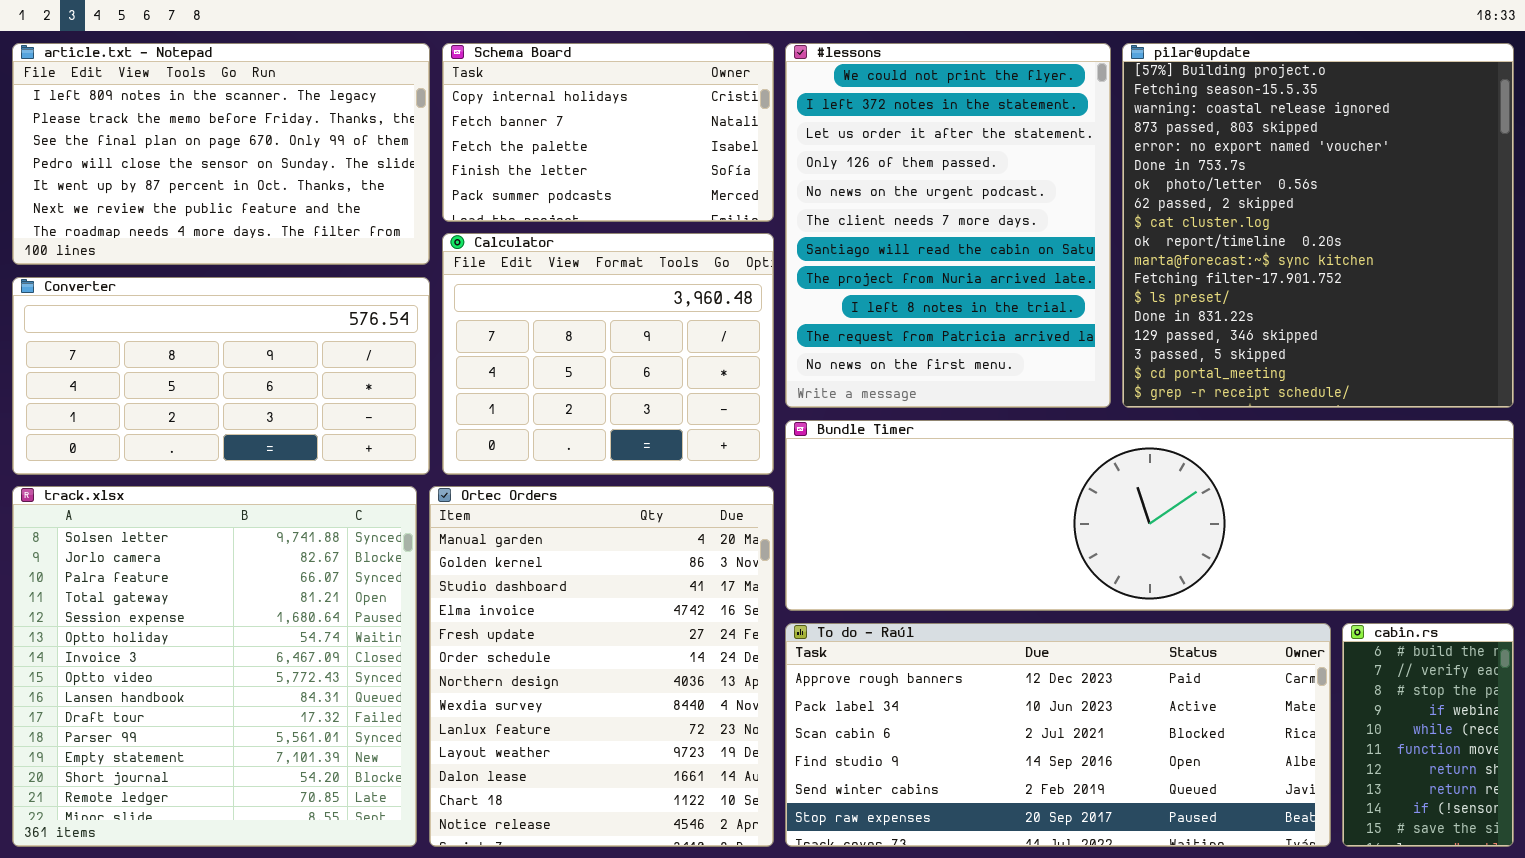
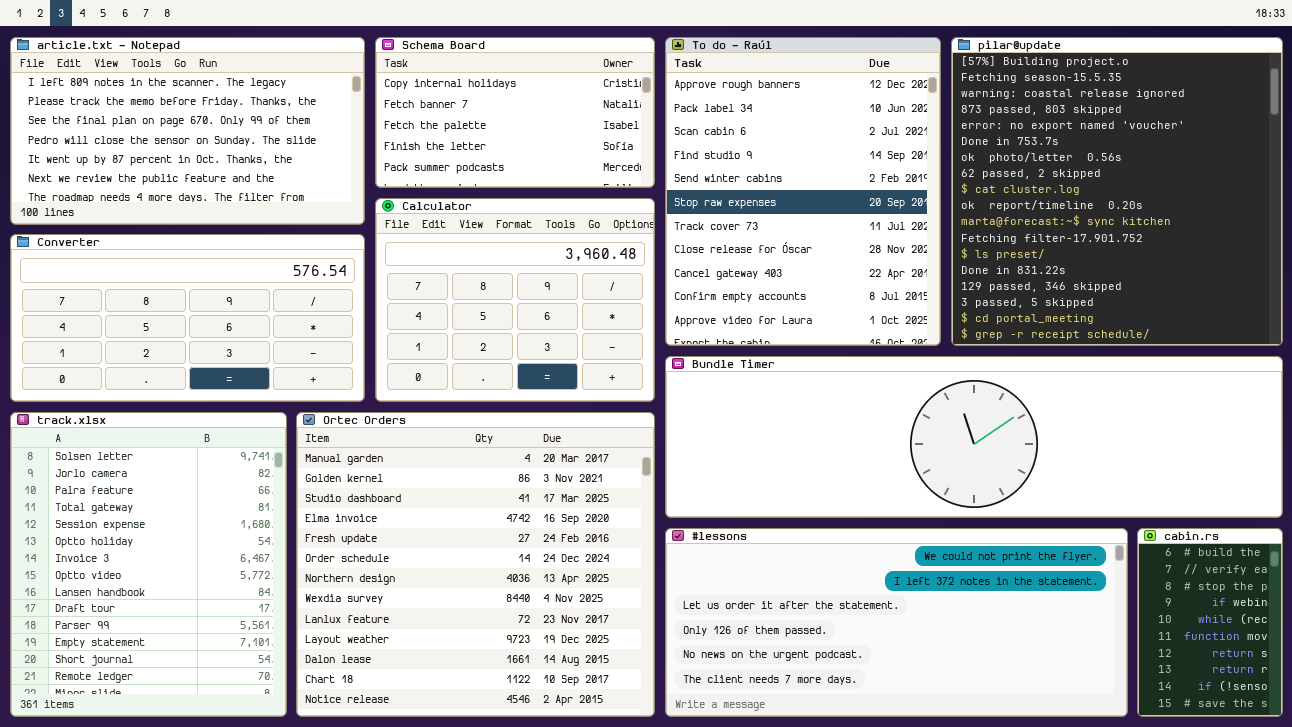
#lessons: [785,43,1111,408] -> [665,528,1128,717], moved, resized
track.xlsx: [12,486,417,847] -> [10,412,287,717], resized
Ortec Orders: [429,486,774,847] -> [296,412,655,717], resized
To do - Raúl: [785,623,1331,847] -> [665,37,941,346], moved, resized

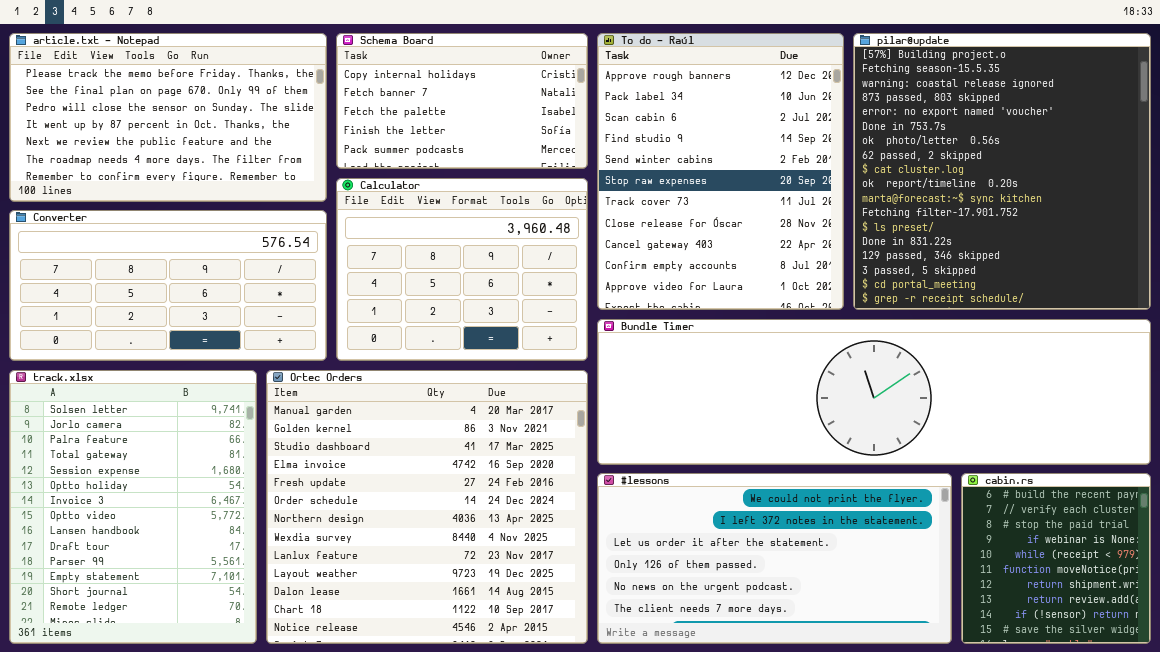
article.txt - Notepad: [10,37,365,225] -> [9,33,327,202], scrolled down 1 row
#lessons: [665,528,1128,717] -> [597,473,952,644], resized
cabin.rs: [1137,528,1283,717] -> [961,473,1151,644], resized

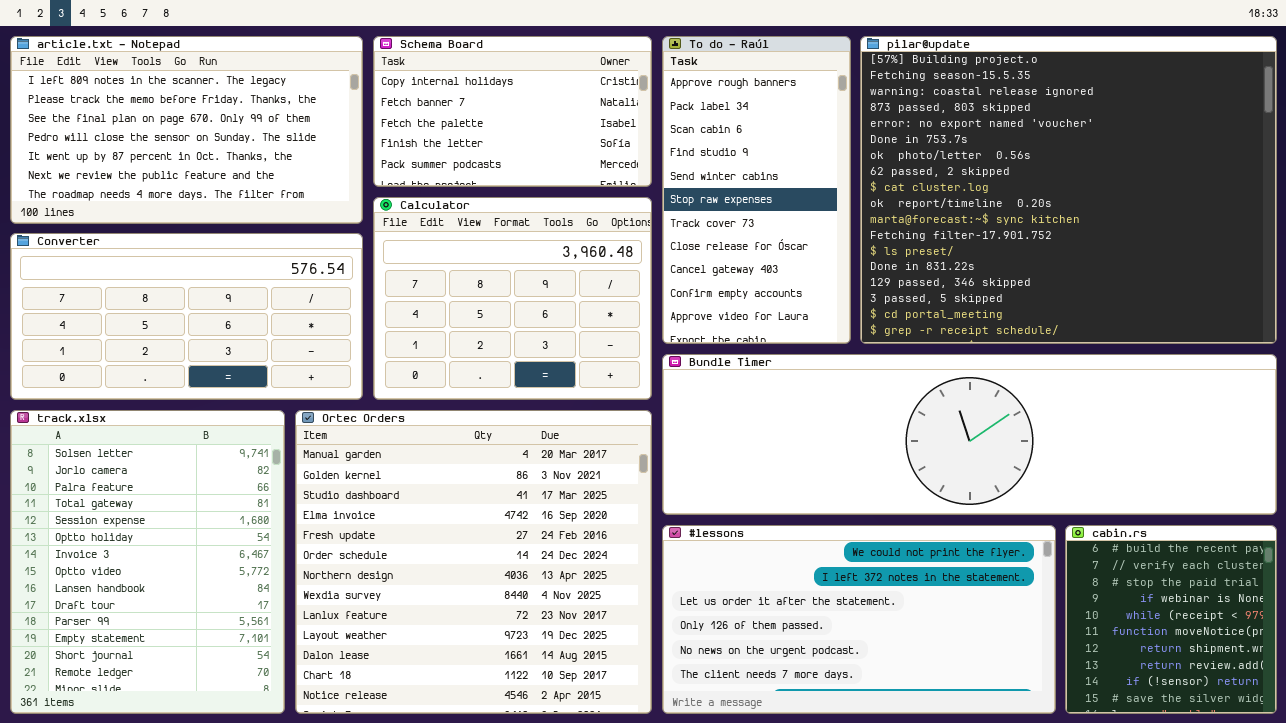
article.txt - Notepad: [9,33,327,202] -> [10,36,363,224], scrolled up 1 row
To do - Raúl: [597,33,844,310] -> [662,36,851,344], resized
pilar@update: [853,33,1151,310] -> [860,36,1277,344], resized

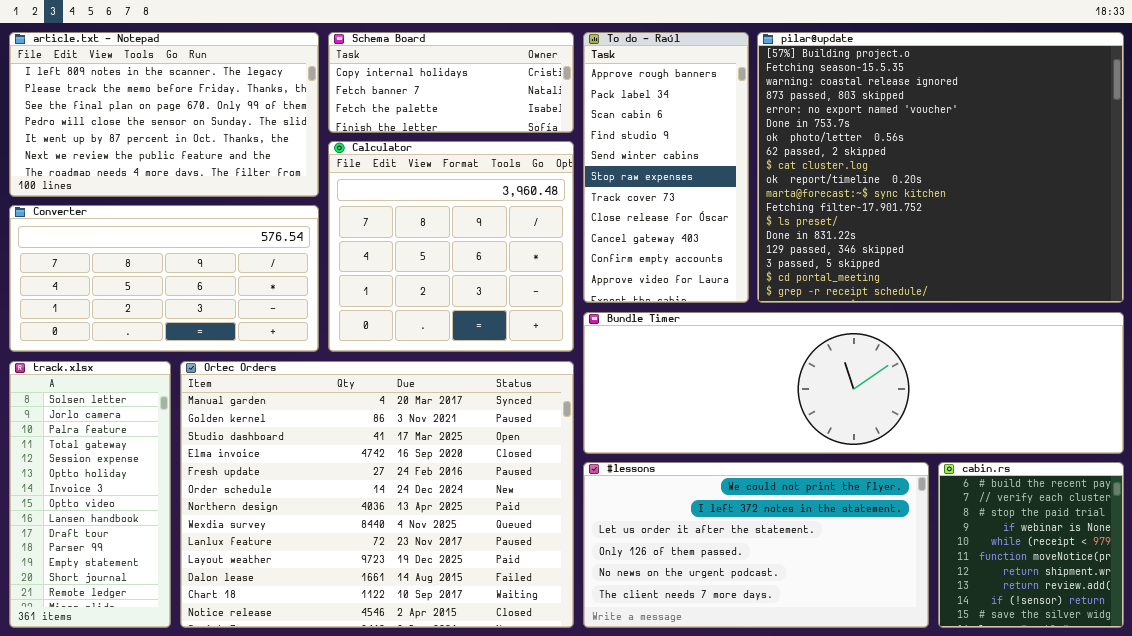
Schema Board: [373,36,652,187] -> [328,32,574,133], resized
Calculator: [373,197,652,400] -> [328,141,574,352], resized
track.xlsx: [10,410,285,714] -> [9,361,171,628], resized
Ortec Orders: [295,410,652,714] -> [180,361,574,628], resized

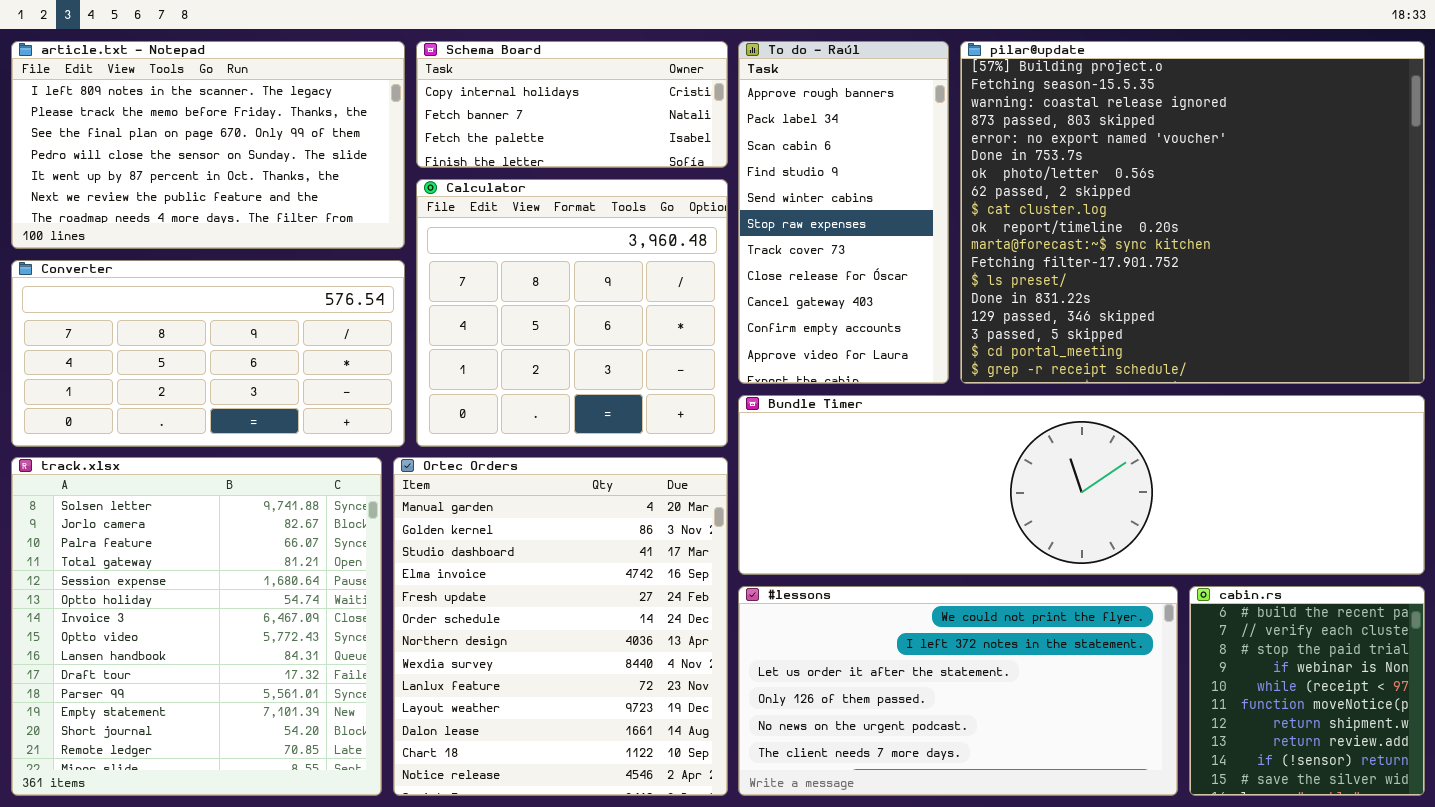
track.xlsx: [9,361,171,628] -> [11,457,382,796], resized
Ortec Orders: [180,361,574,628] -> [393,457,728,796], resized

